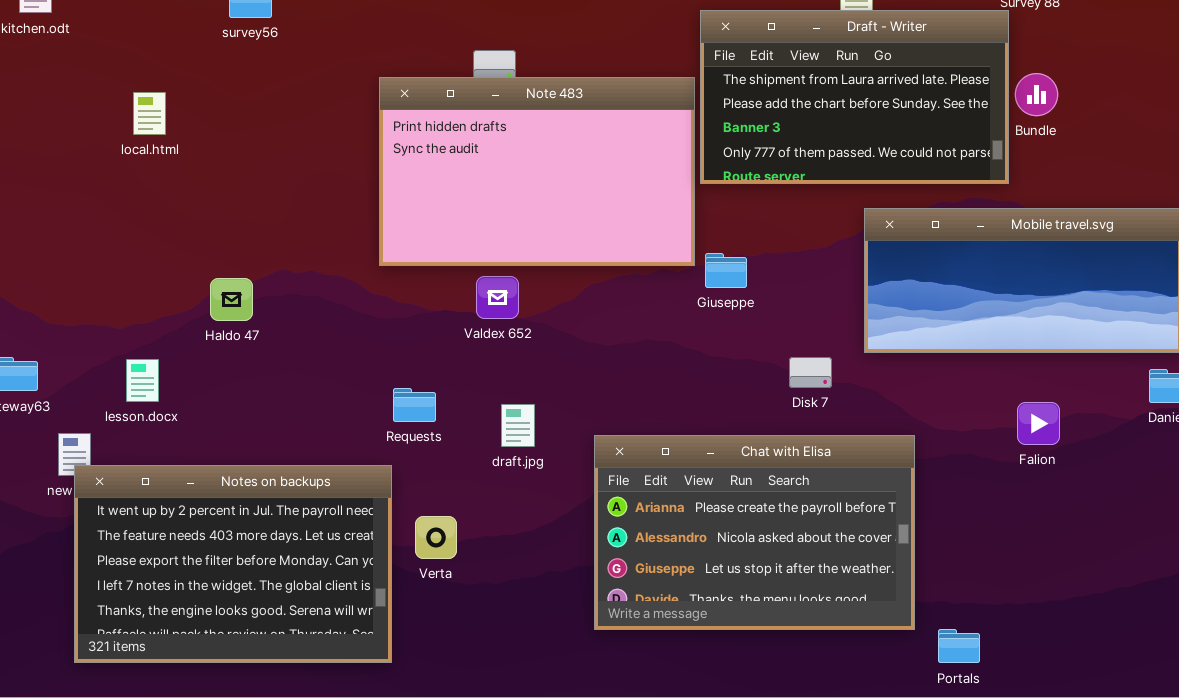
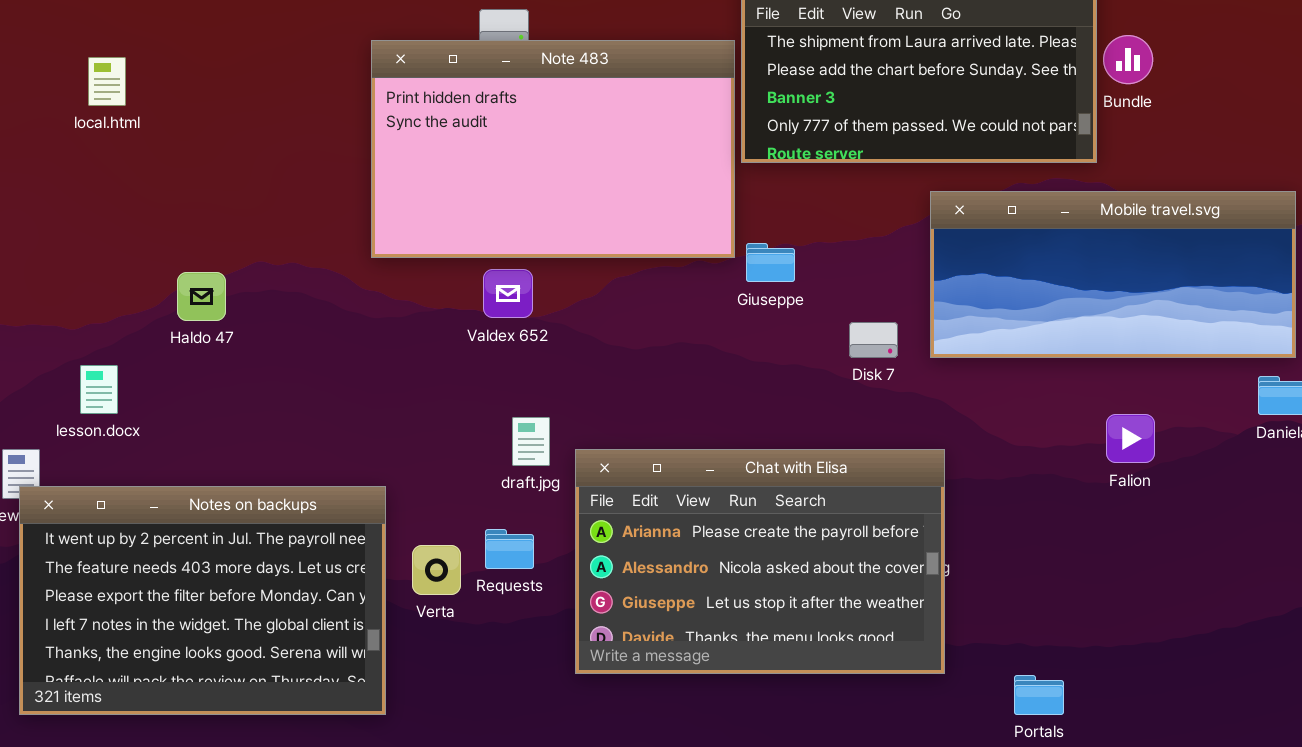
Disk 7: [789,357,832,388] -> [849,322,898,358], moved
Requests: [393,388,436,422] -> [485,529,534,569], moved
Chat with Elisa: [594,435,915,630] -> [575,449,945,674], moved

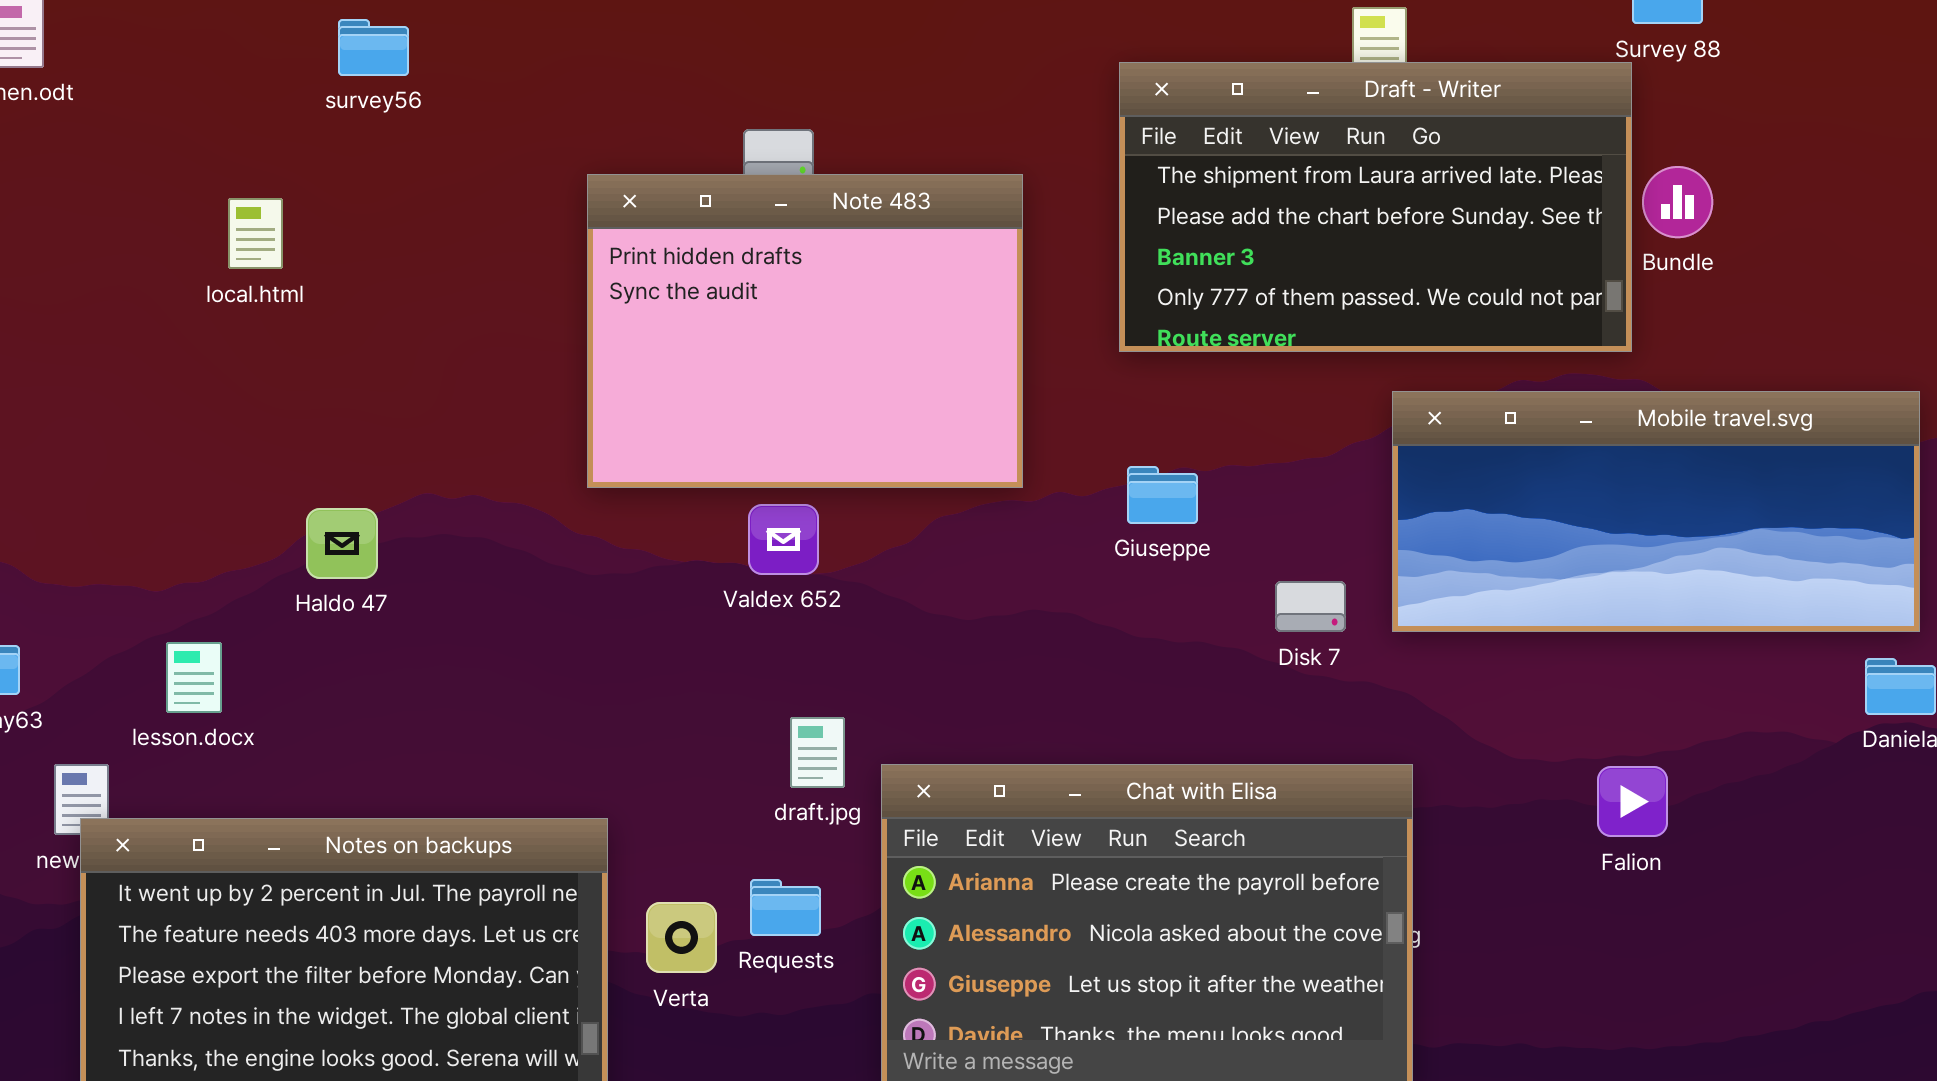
Note 483: [371,40,735,258] -> [587,174,1023,488], resized
local.html: [88,57,126,106] -> [228,198,283,269], moved
Falion: [1106,414,1155,463] -> [1597,766,1668,837], moved

